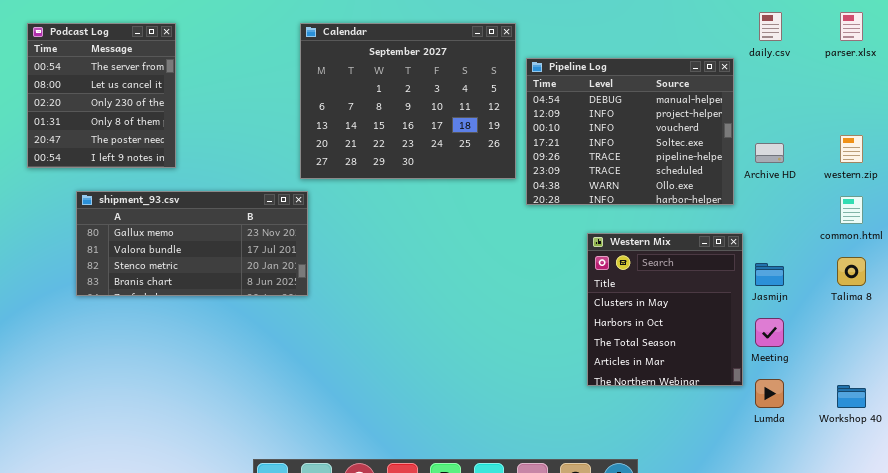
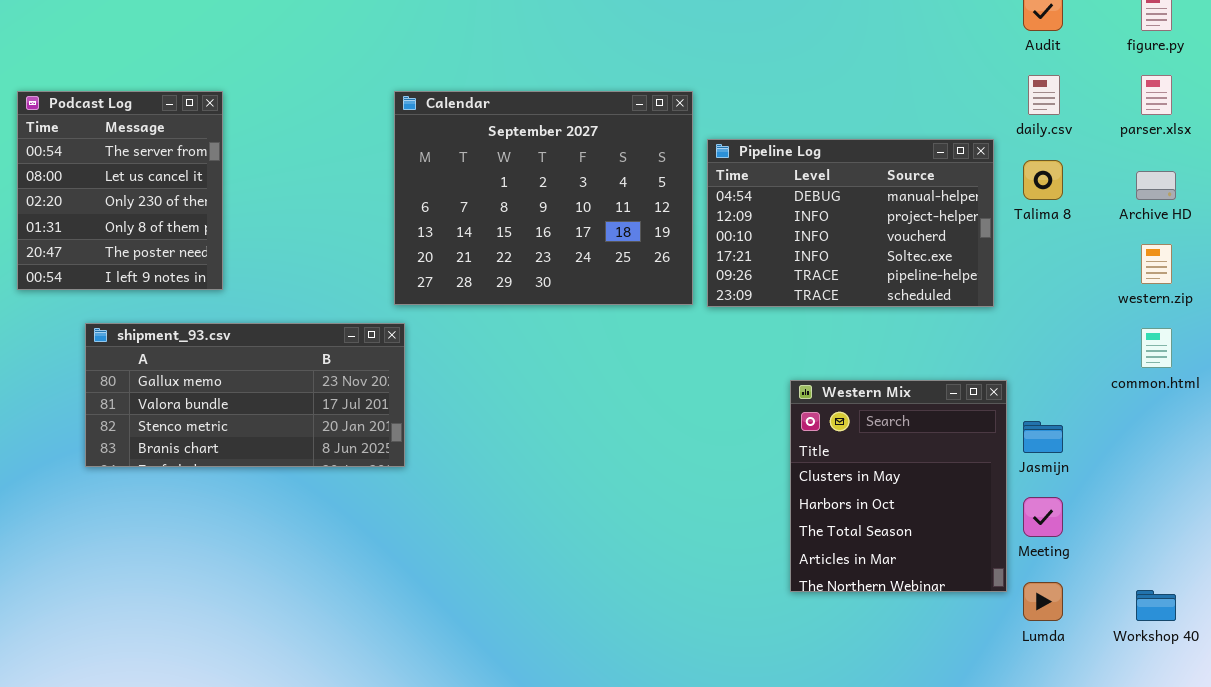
Pipeline Log: [526,58,734,205] -> [707,139,994,307], resized
Archive HD: [755,143,784,163] -> [1136,171,1176,200], moved
Talima 8: [837,257,866,286] -> [1023,160,1063,200], moved

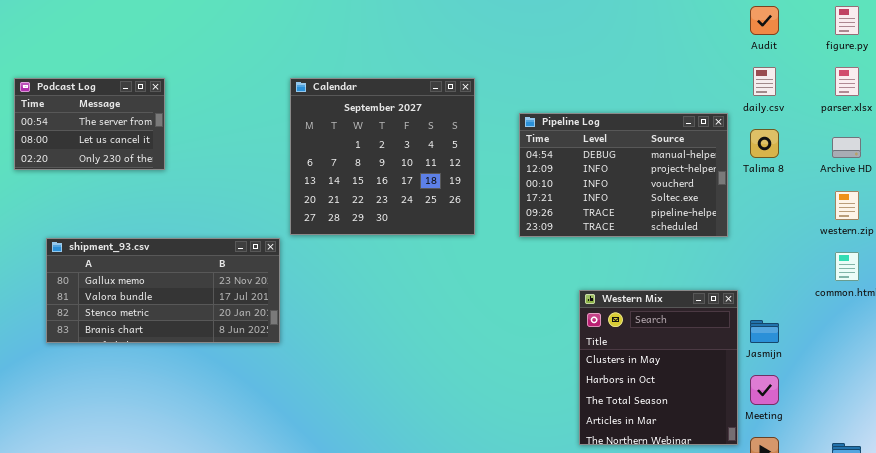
Podcast Log: [17,91,223,290] -> [14,78,165,170], resized
Calendar: [394,91,693,305] -> [290,78,475,235], resized
shipment_93.csv: [85,323,405,467] -> [46,238,280,343], moved

